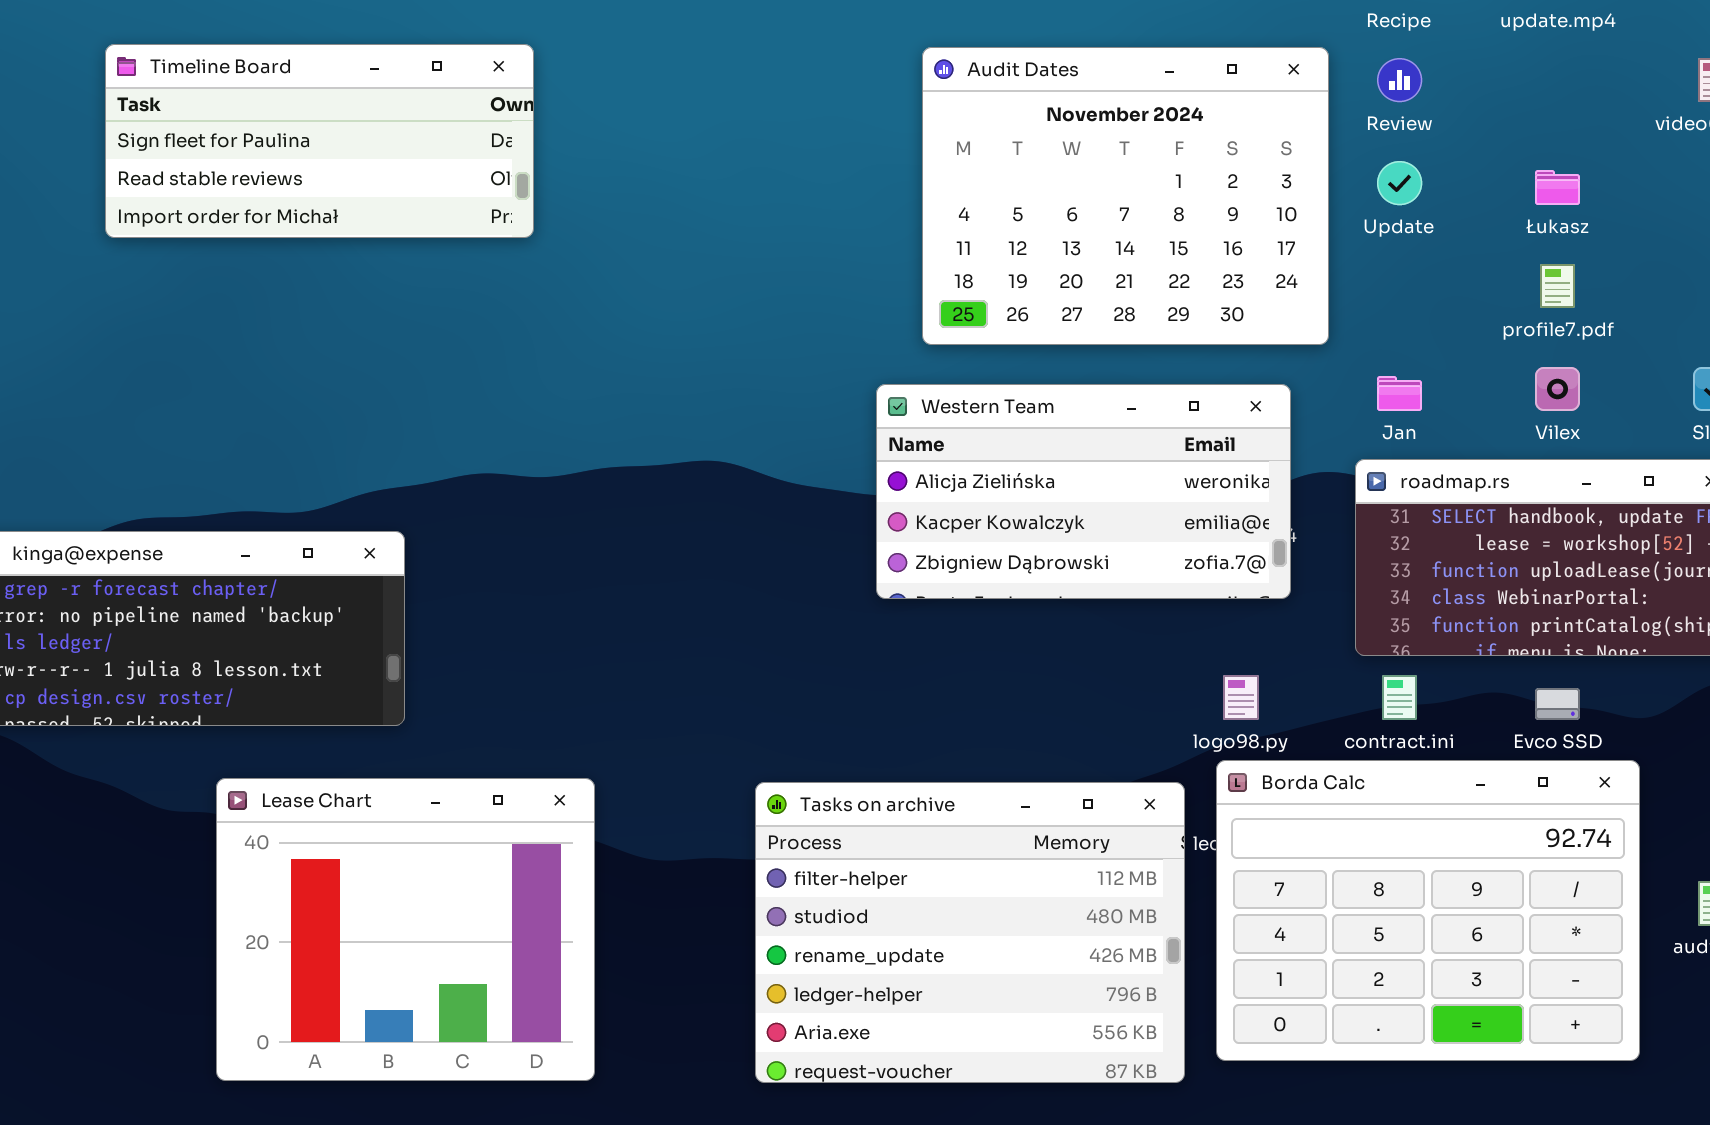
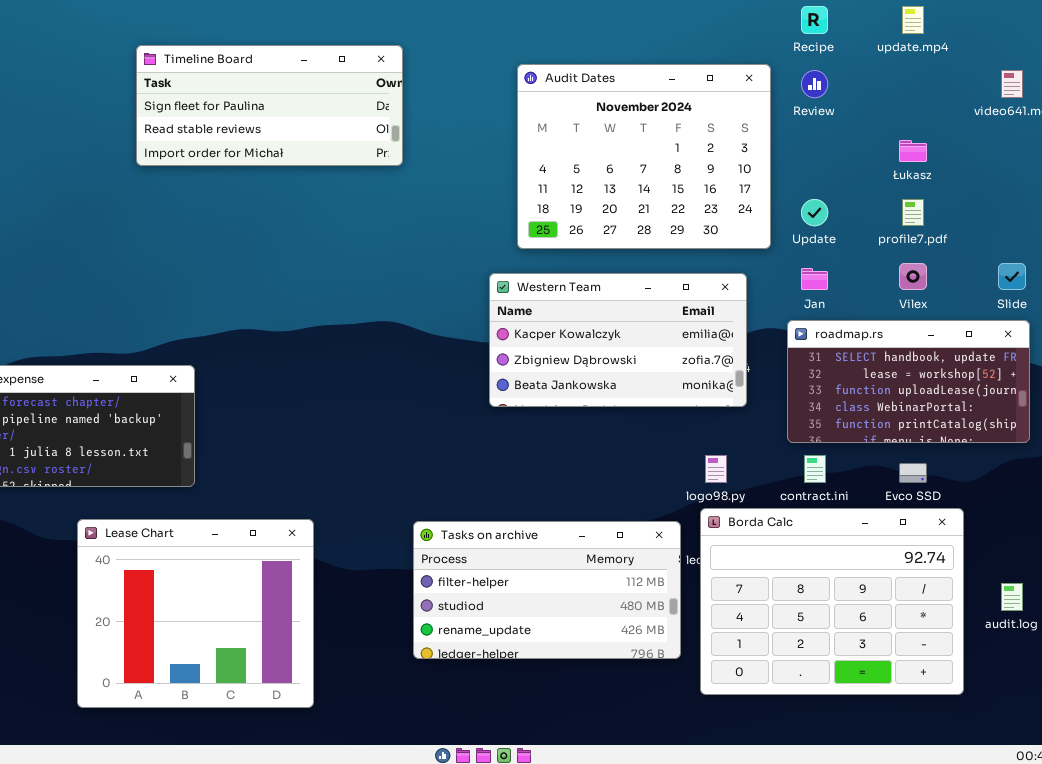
Timeline Board: [105,44,534,238] -> [136,45,403,166], moved
Update: [1377,161,1422,205] -> [801,199,828,226], moved
Western Team: [876,384,1291,599] -> [489,273,747,407], scrolled down 1 row
Tasks on archive: [755,782,1185,1083] -> [413,521,681,659], resized

